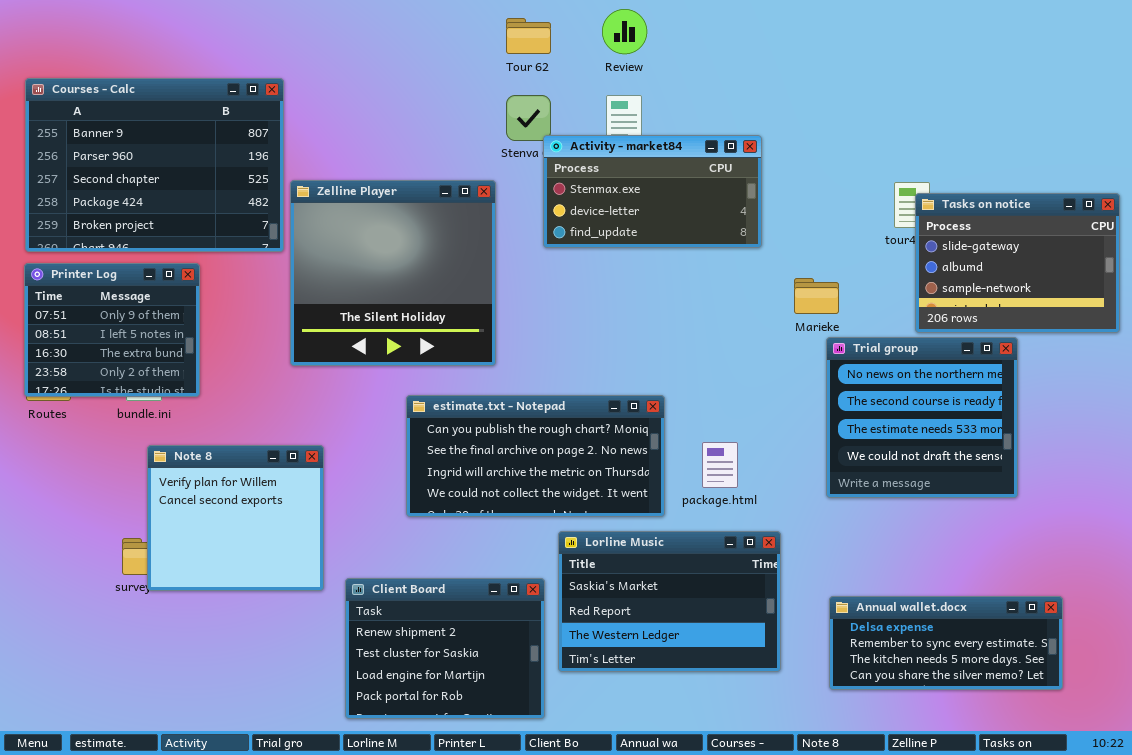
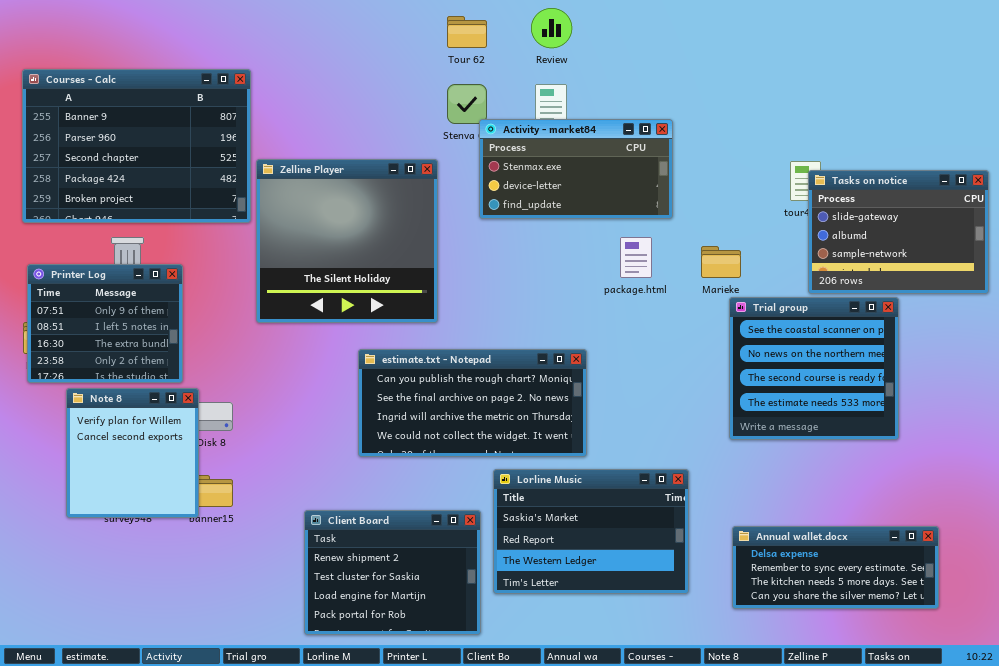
Printer Log: [24,263,200,397] -> [27,264,183,383], moved
Trial group: [826,337,1018,498] -> [729,297,899,440], scrolled up 1 row
package.html: [702,442,738,488] -> [620,237,652,278], moved
Note 8: [147,445,324,591] -> [66,388,199,518], moved, resized

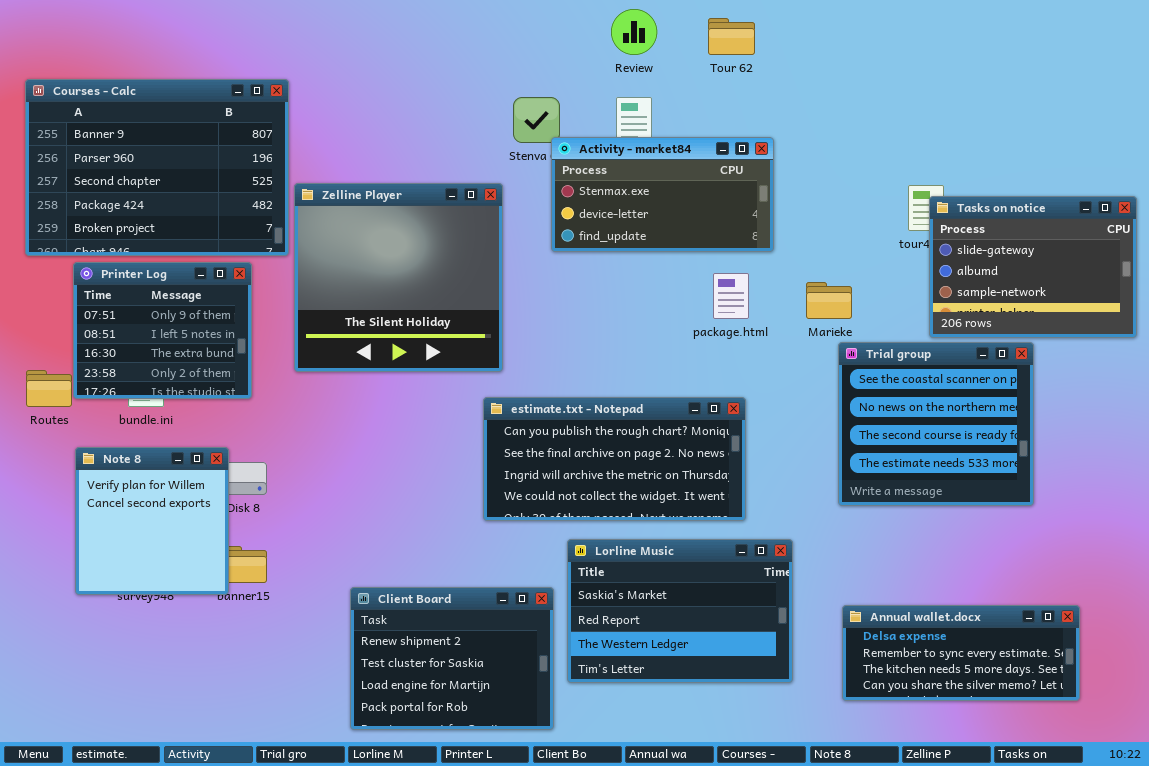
Tour 62: [447,16,487,48] -> [708,18,755,55], moved
Printer Log: [27,264,183,383] -> [73,262,252,399], moved
estimate.txt - Notepad: [358,349,587,457] -> [483,397,746,521], moved

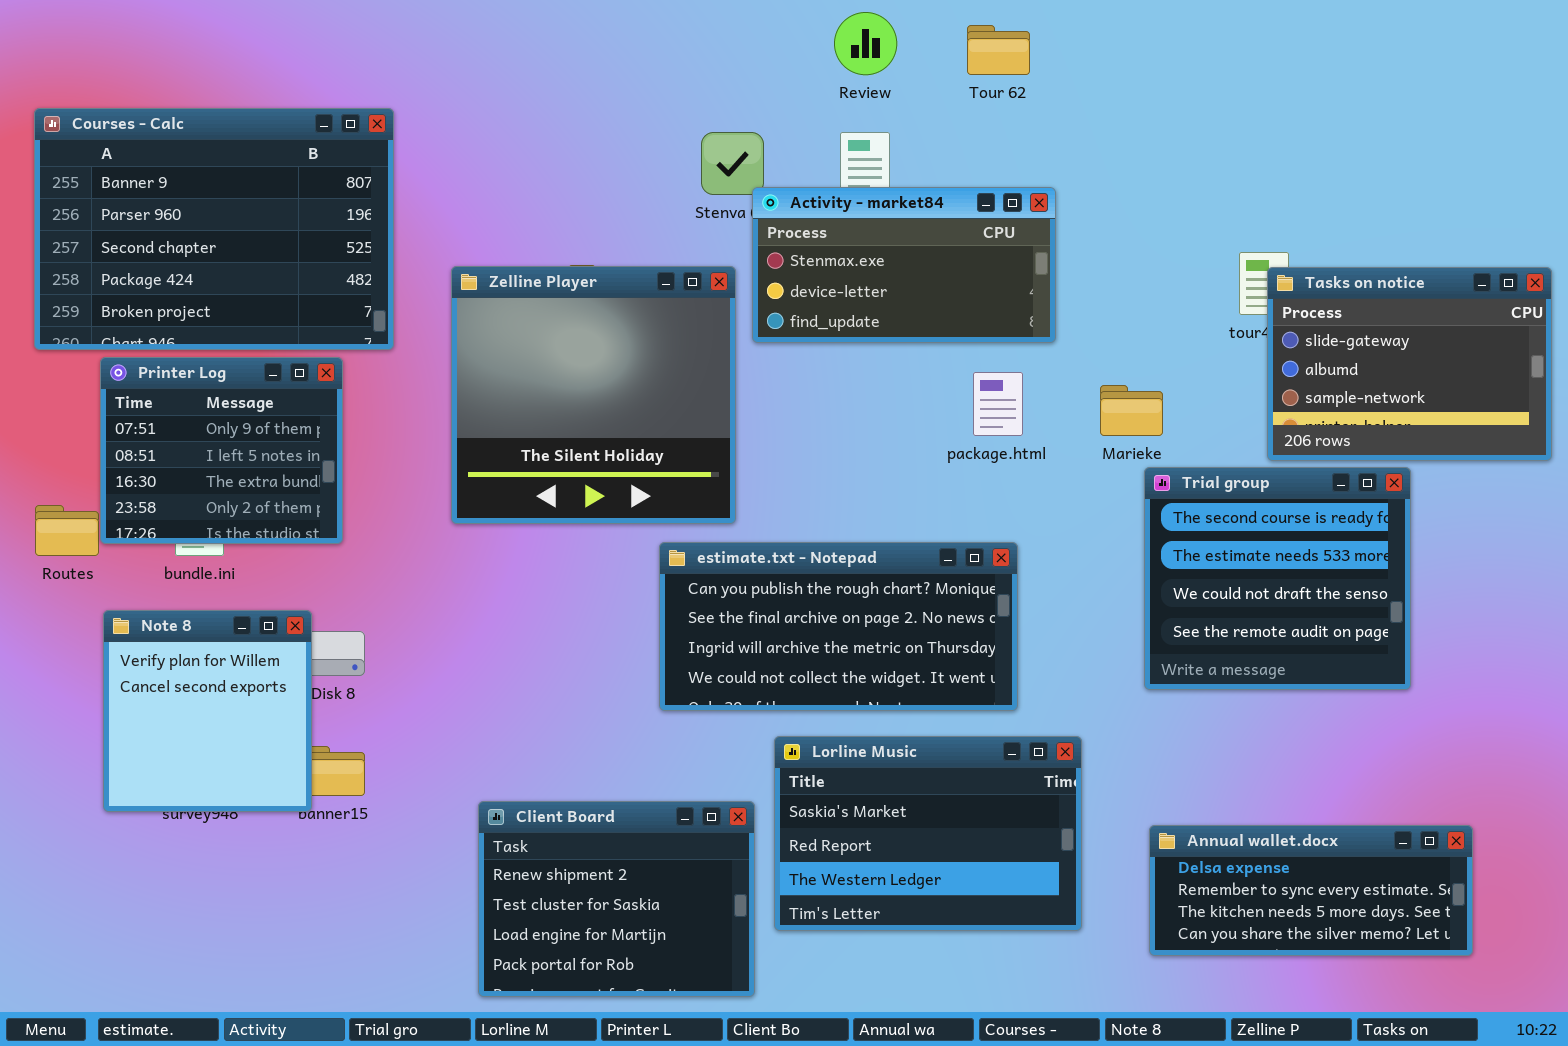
Zelline Player: [294,183,503,372] -> [451,266,736,524], moved
Trial group: [838,342,1034,506] -> [1144,467,1411,690], scrolled down 2 rows

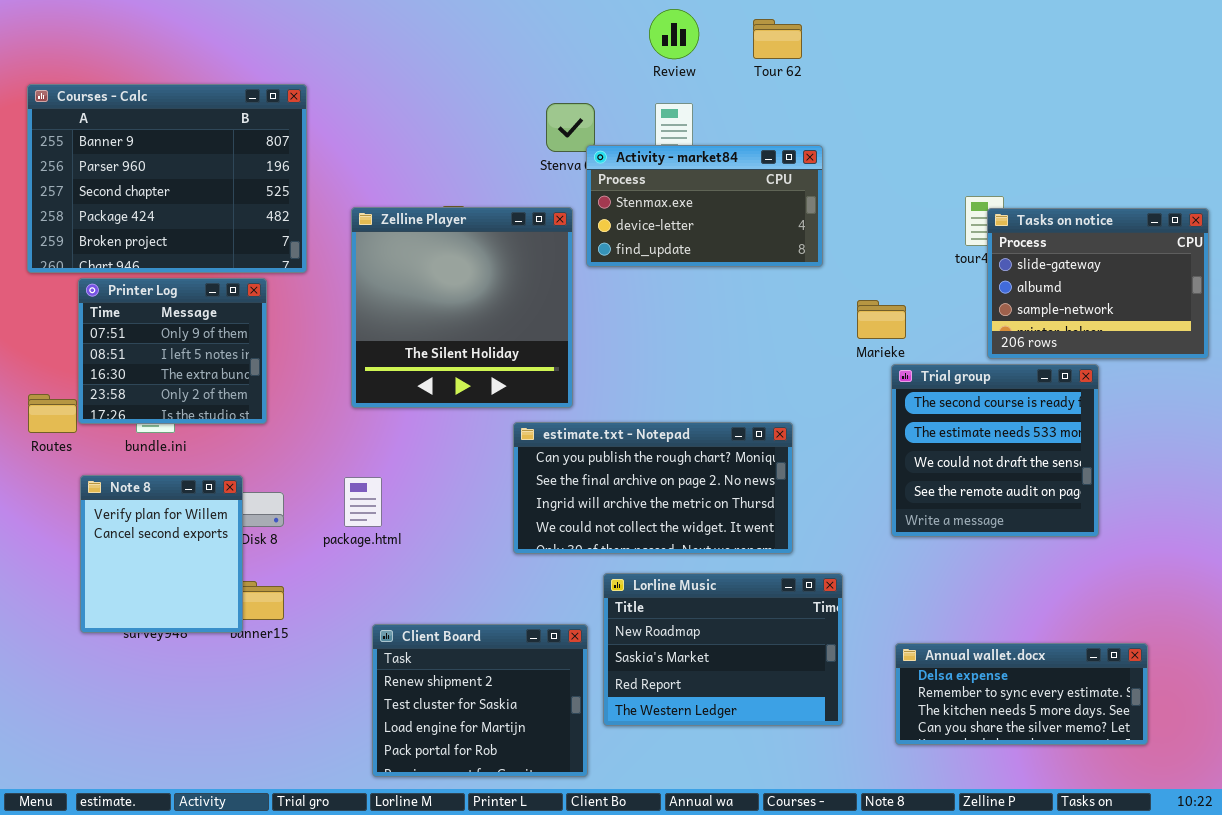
package.html: [973,372,1023,436] -> [344,477,382,527], moved
Lorline Music: [774,736,1082,931] -> [603,573,843,726], scrolled up 1 row

